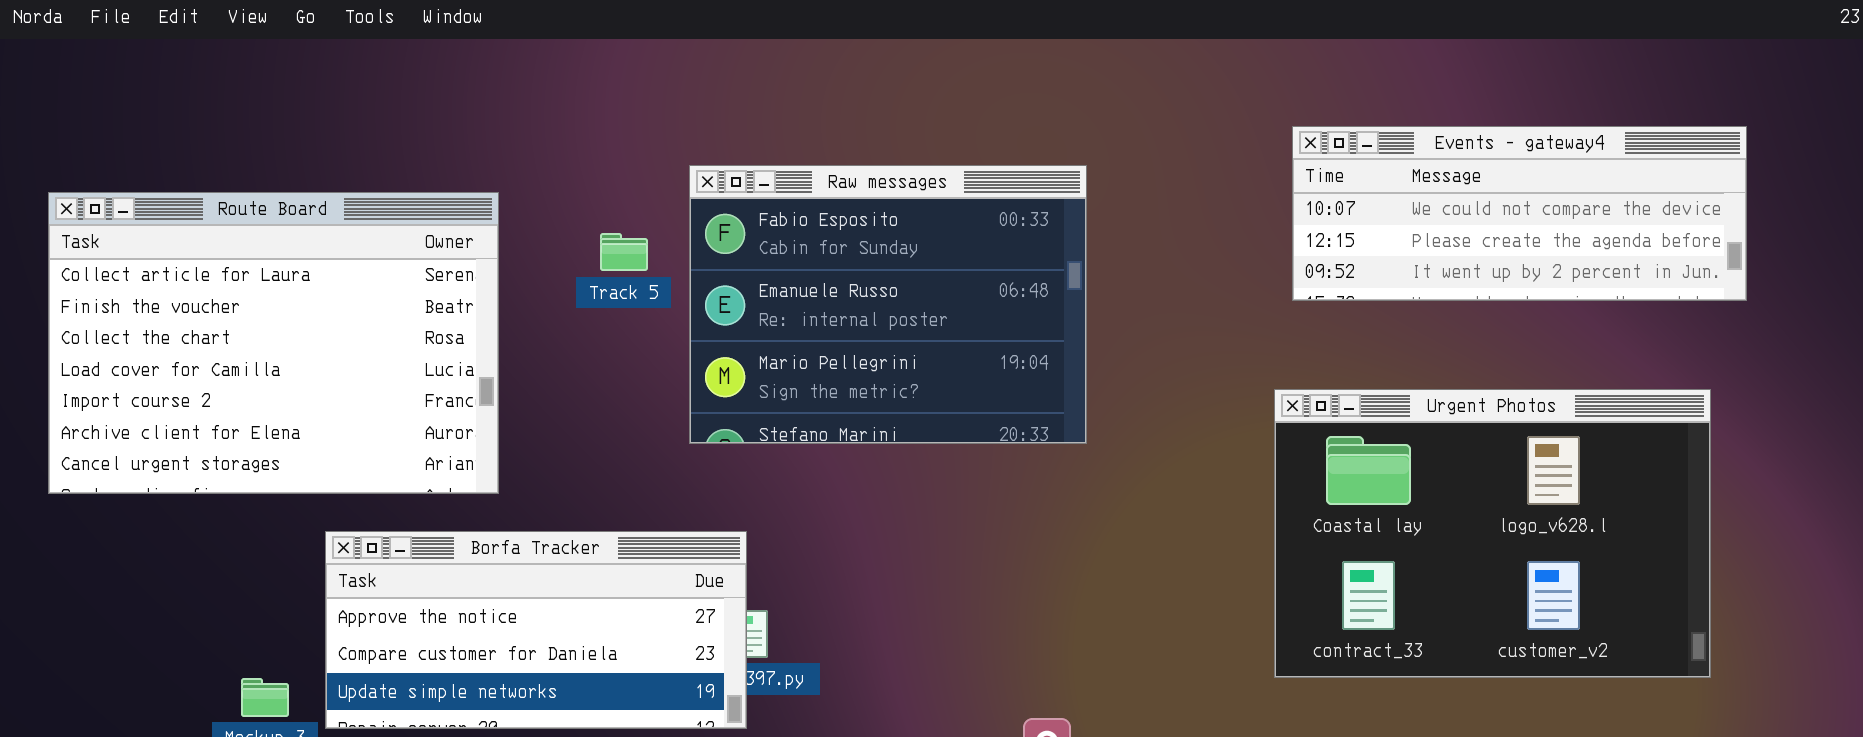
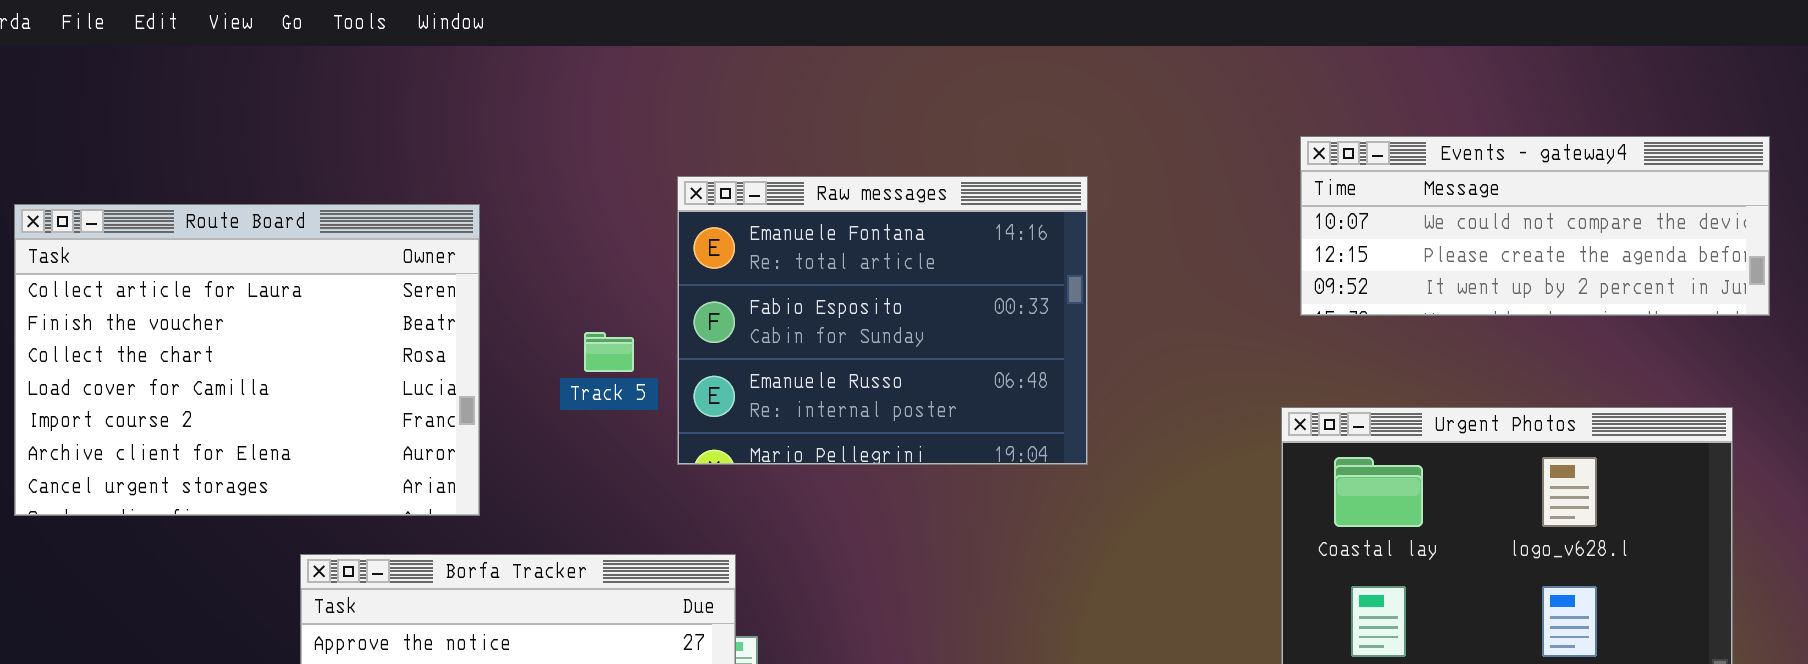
Raw messages: [689,165,1087,444] -> [677,176,1088,465], scrolled up 1 row
Track 5: [600,233,648,271] -> [584,332,634,372], moved

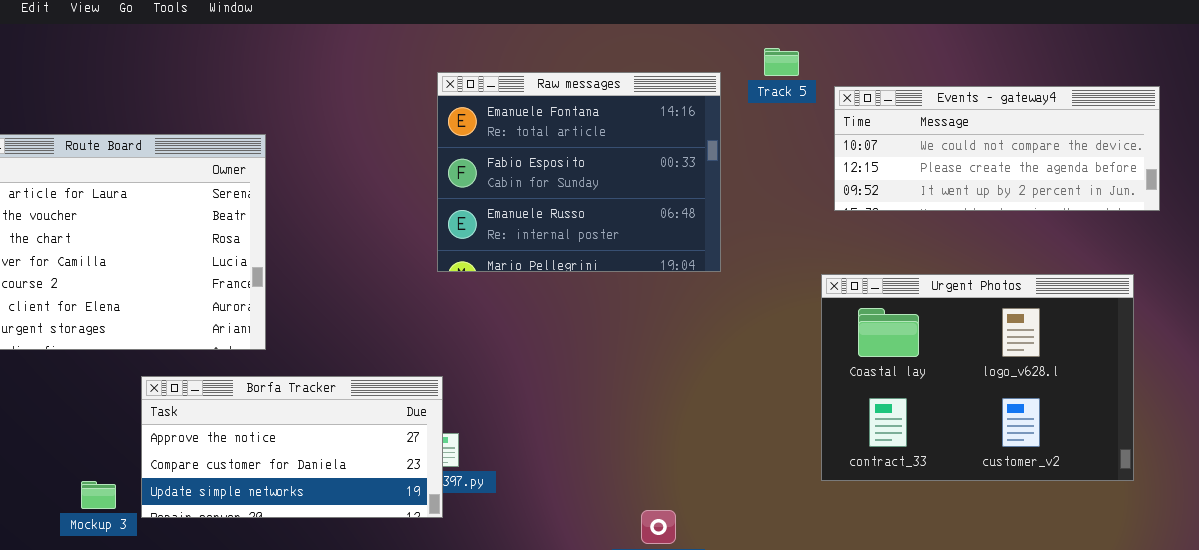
Raw messages: [677,176,1088,465] -> [437,72,721,272], moved
Track 5: [584,332,634,372] -> [764,48,799,76], moved

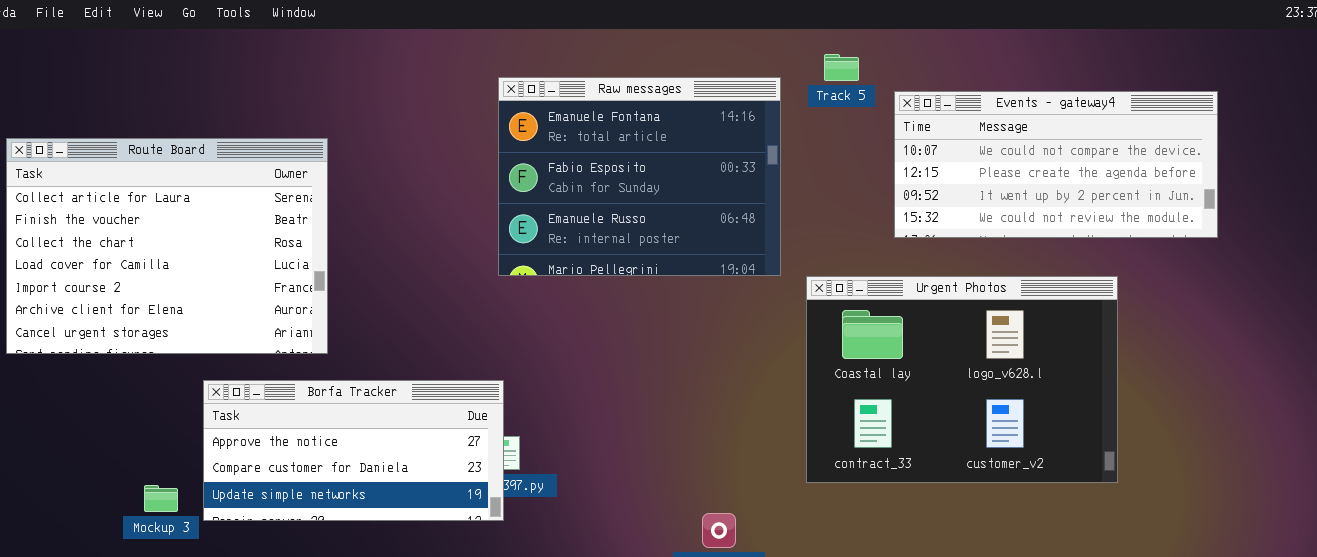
Events - gateway4: [834,86,1160,211] -> [894,91,1218,238], resized
Urgent Photos: [821,274,1134,481] -> [806,276,1118,483], moved

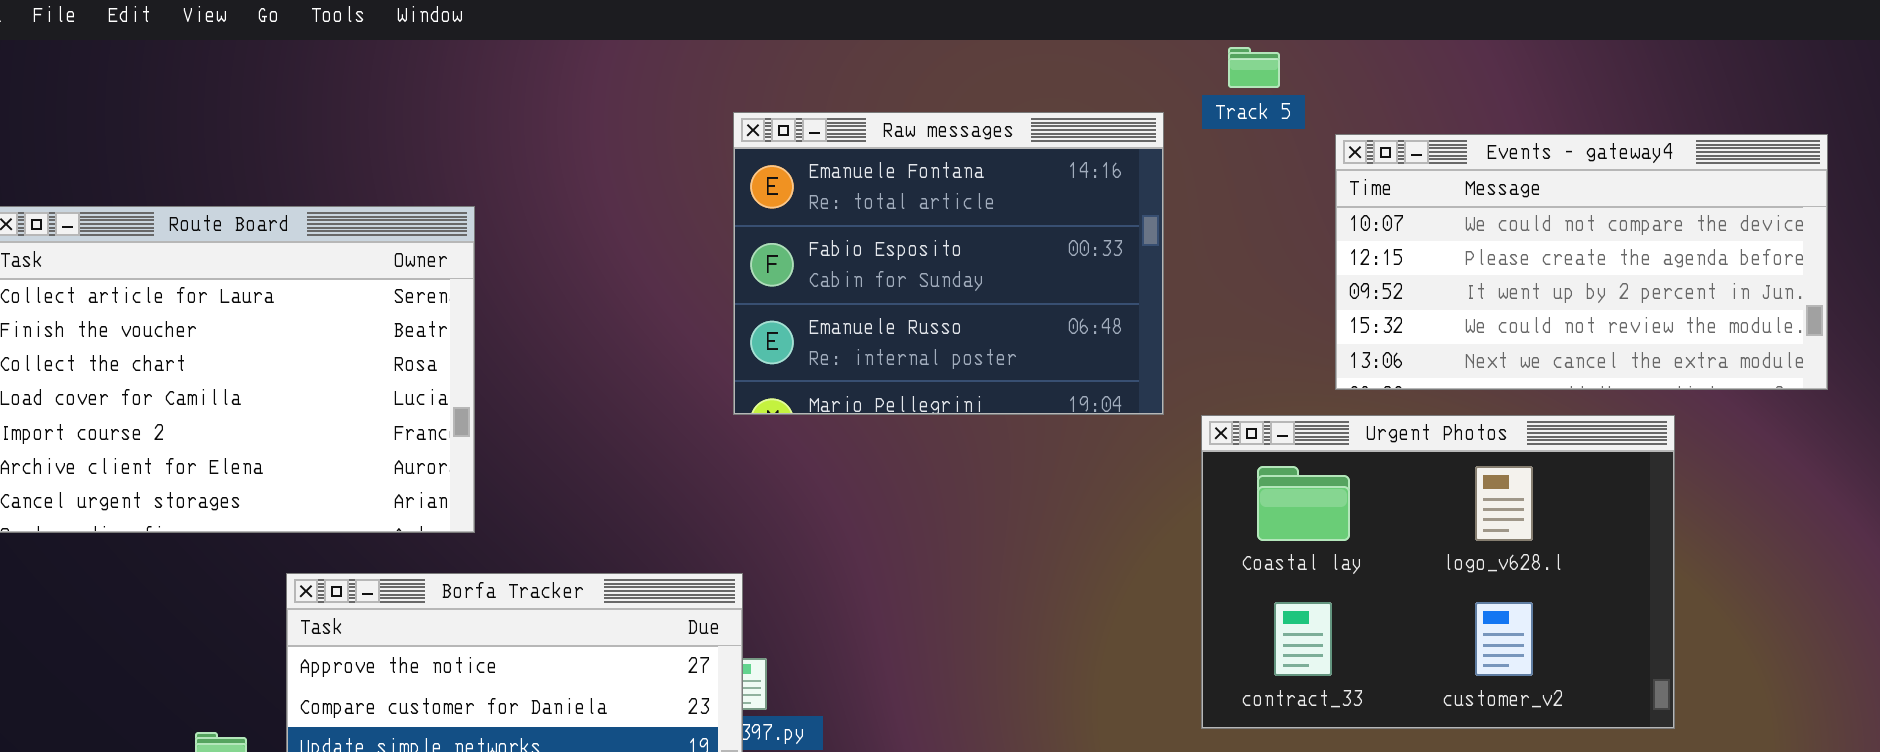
Track 5: [824,54,859,81] -> [1228,47,1280,88], moved
Events - gateway4: [894,91,1218,238] -> [1335,134,1828,390], resized

